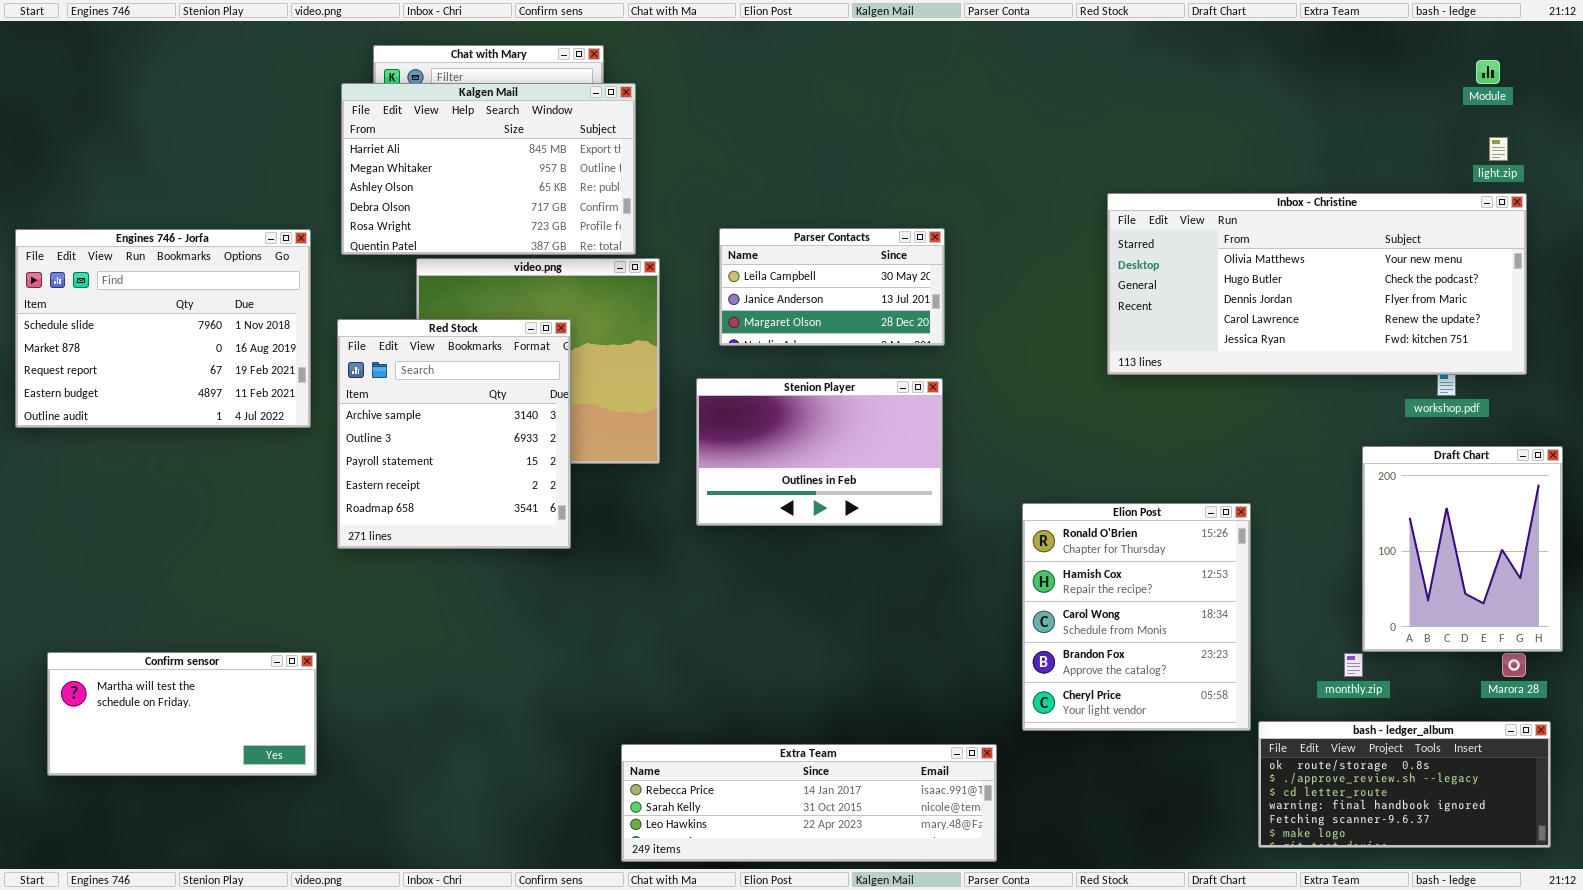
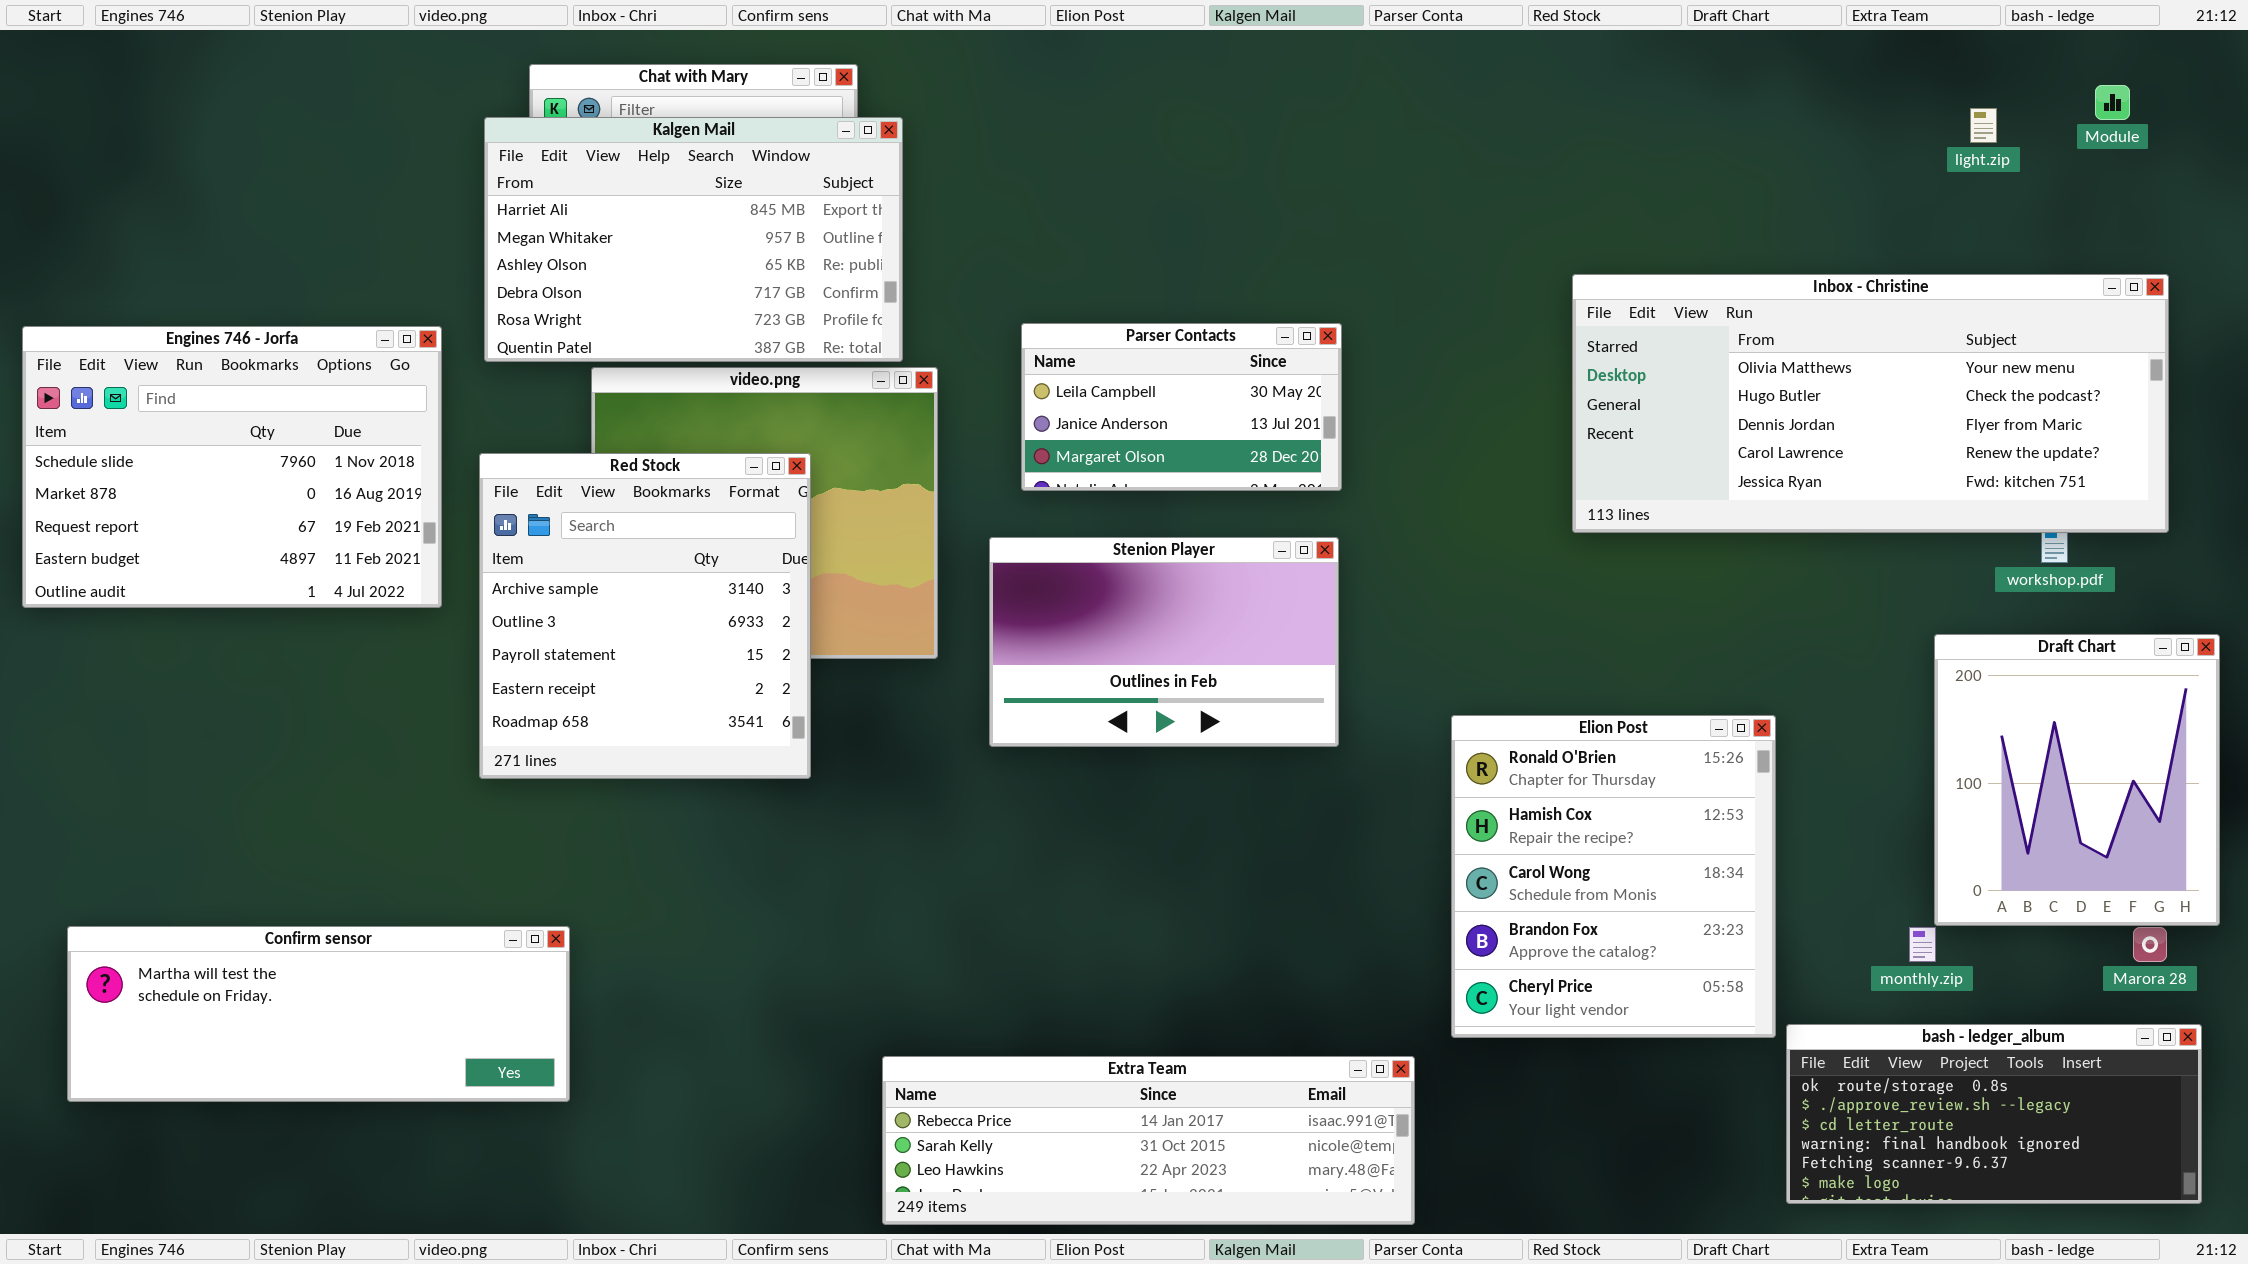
light.zip: [1489,137,1508,161] -> [1970,108,1997,143], moved
Confirm sensor: [47,652,317,776] -> [67,926,570,1102], resized

